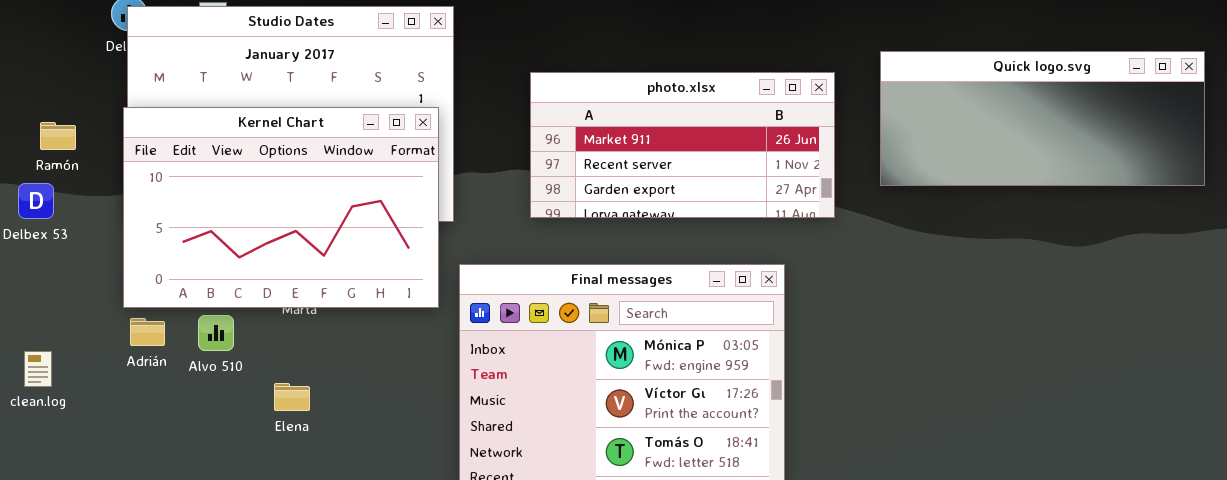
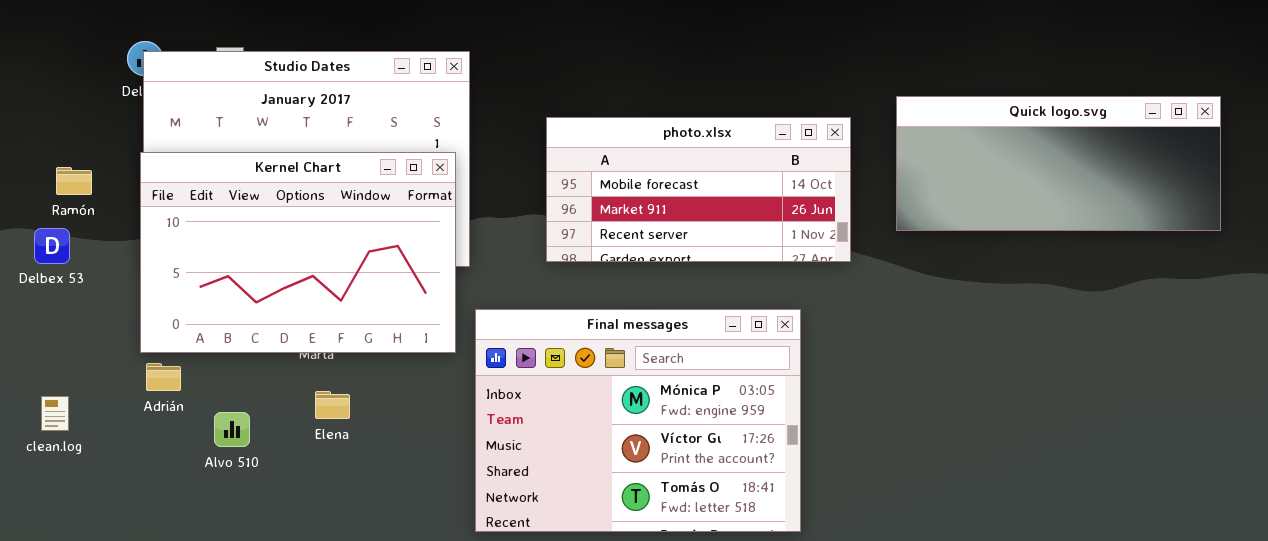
photo.xlsx: [530,72,835,218] -> [546,117,851,262], scrolled up 1 row
Alvo 510: [198,315,234,351] -> [214,412,250,447], moved
Elena: [274,383,310,411] -> [315,391,350,419], moved

